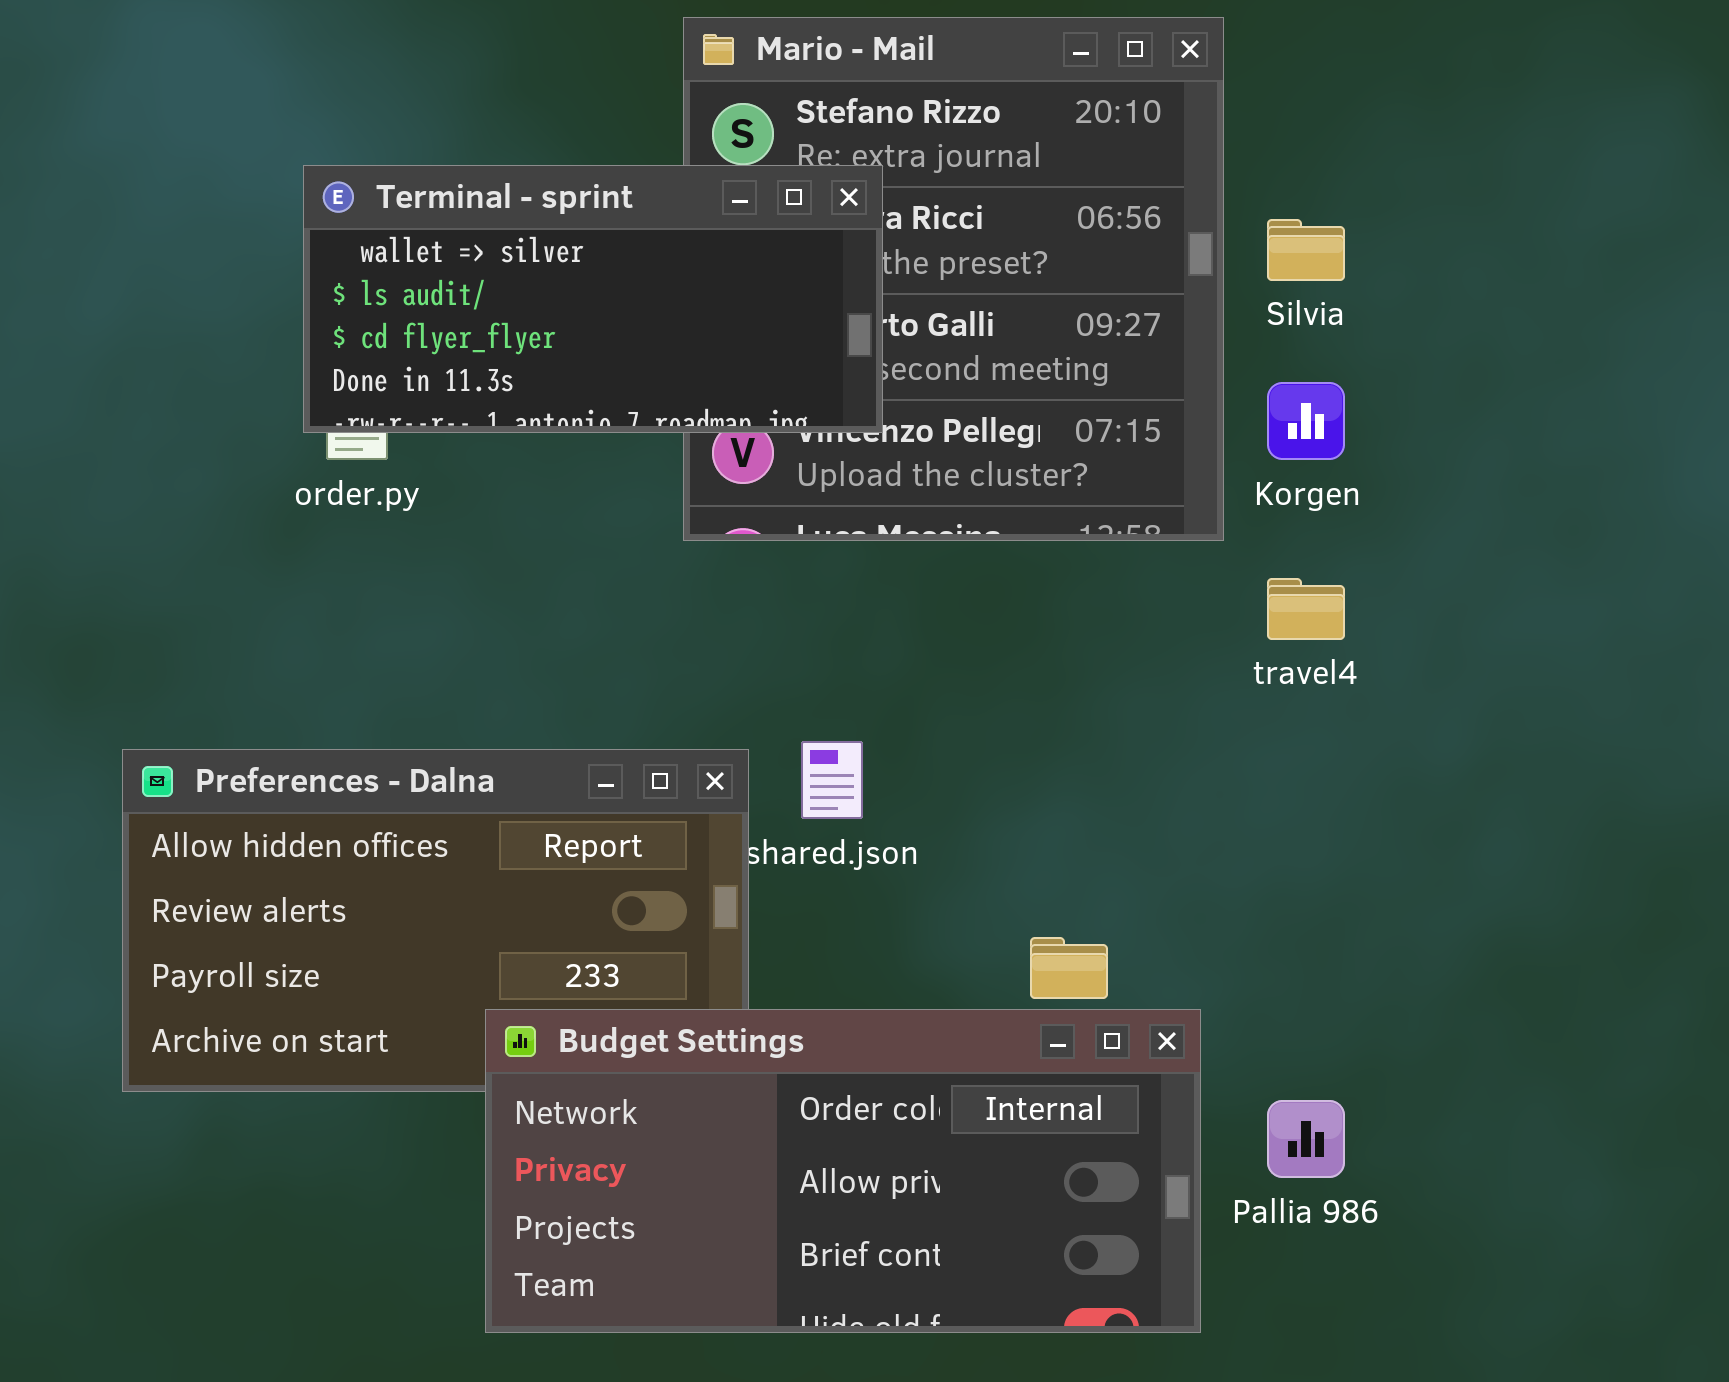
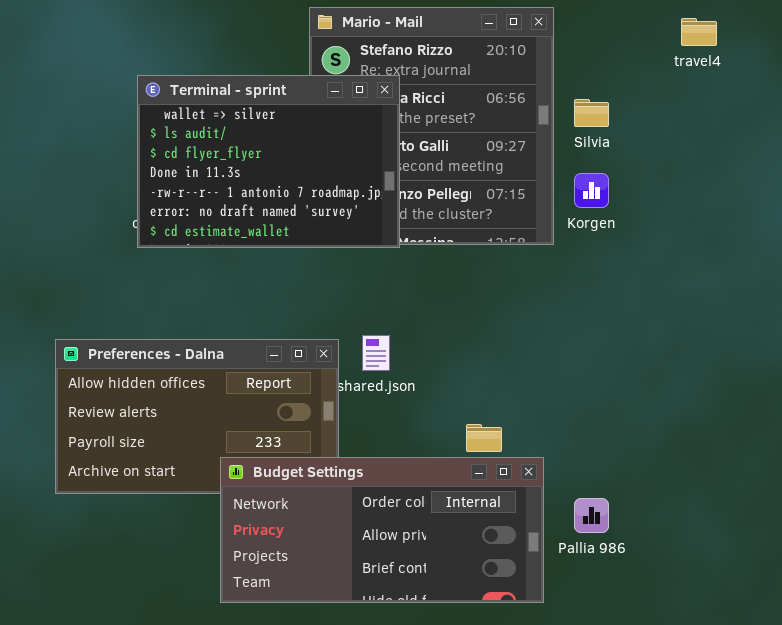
Terminal - sprint: [303,165,883,433] -> [137,75,400,248], resized
travel4: [1267,578,1345,640] -> [681,18,717,46], moved

